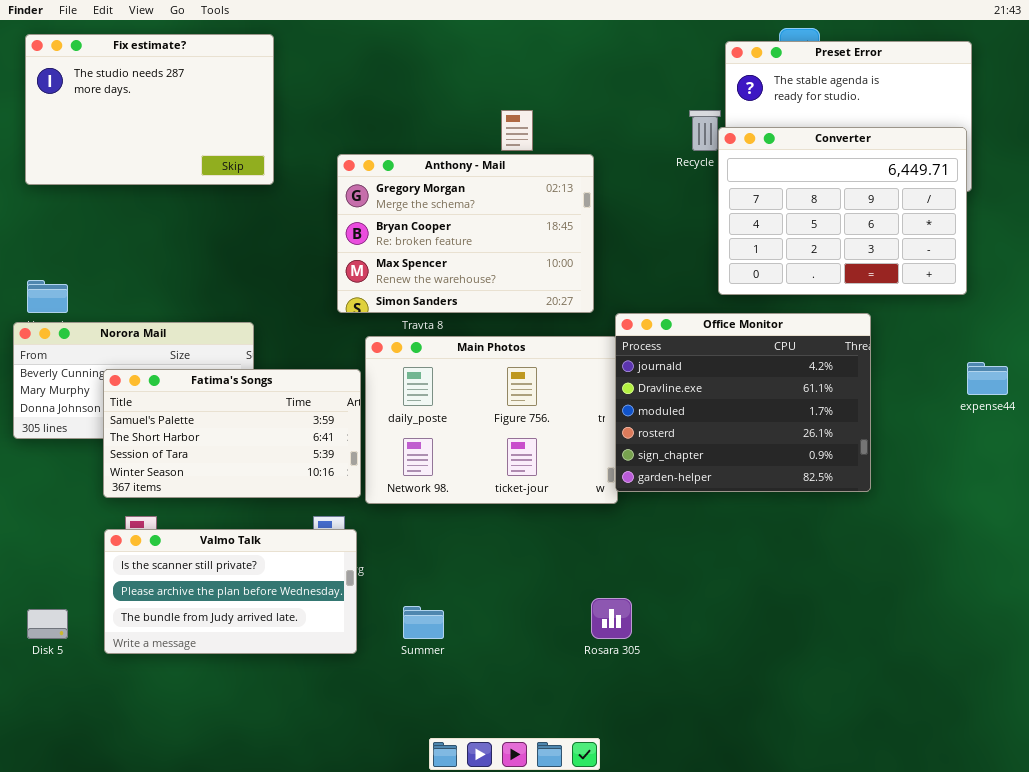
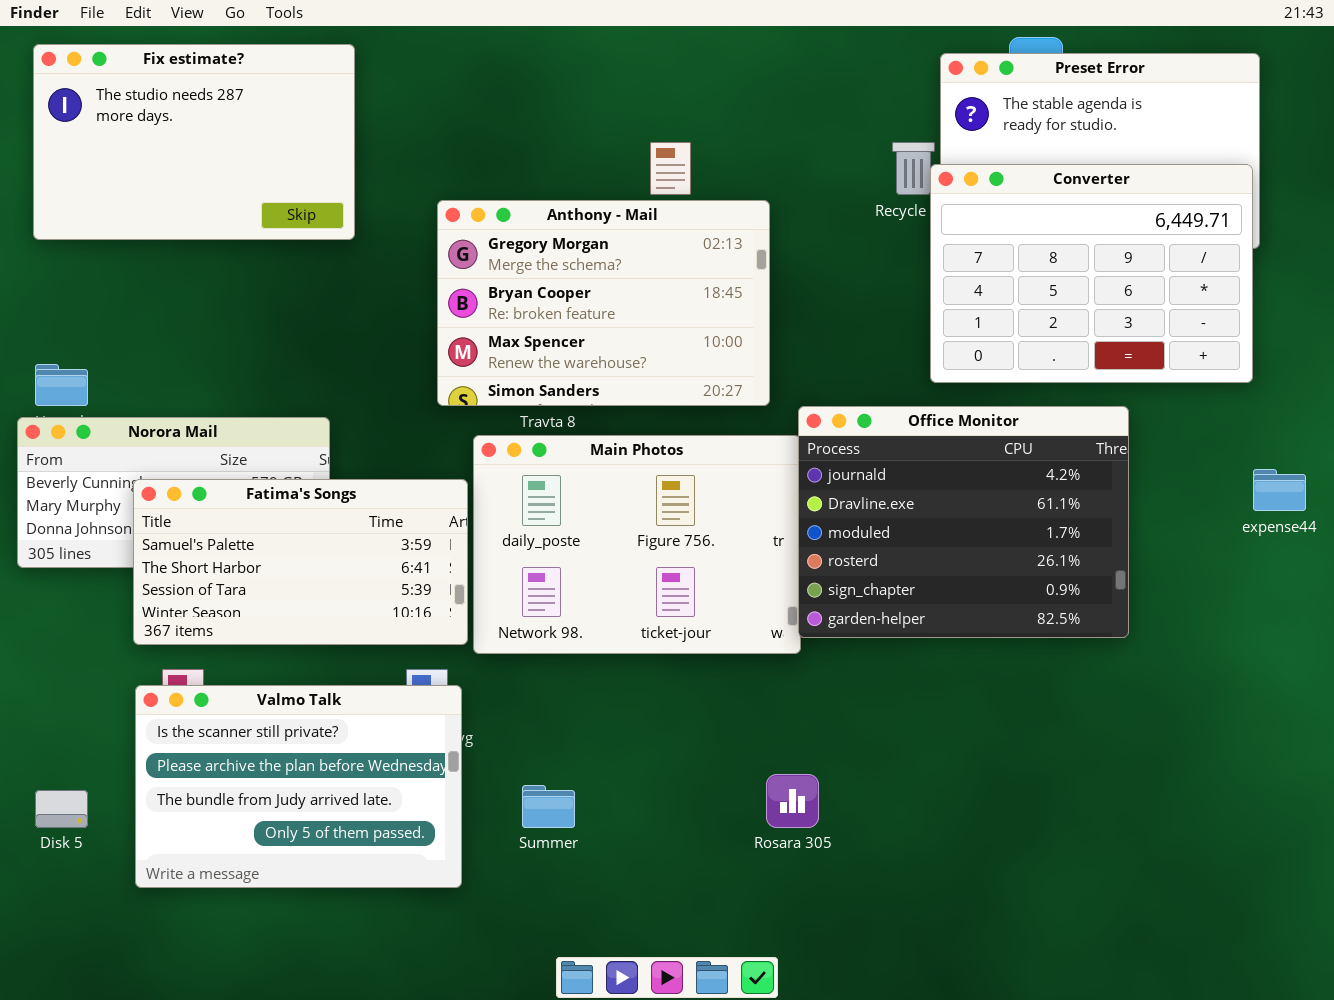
Valmo Talk: [104,529,357,654] -> [135,685,462,888], resized

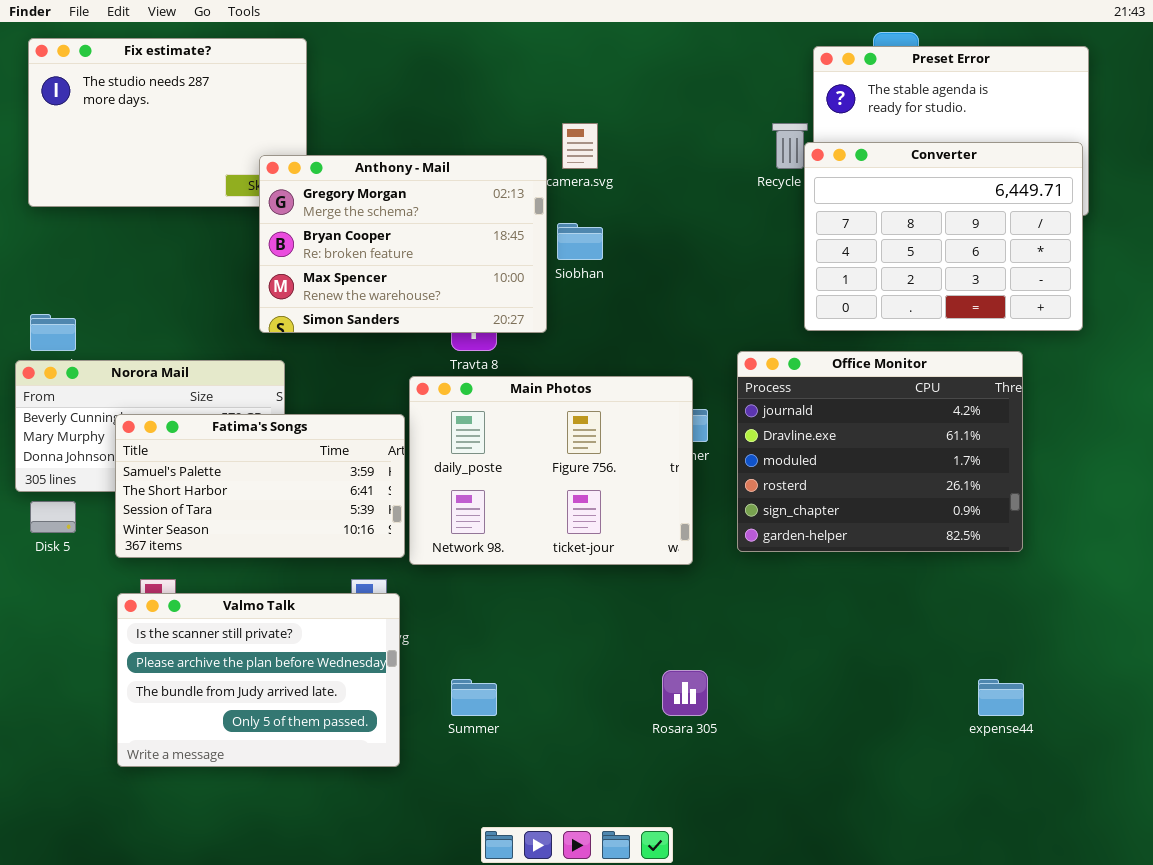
Anthony - Mail: [437,200,770,406] -> [259,155,547,333], moved
Office Monitor: [798,406,1129,638] -> [737,351,1023,552], moved
expense44: [1253,469,1306,511] -> [978,679,1024,716], moved
Disk 5: [35,790,88,828] -> [30,501,76,533], moved

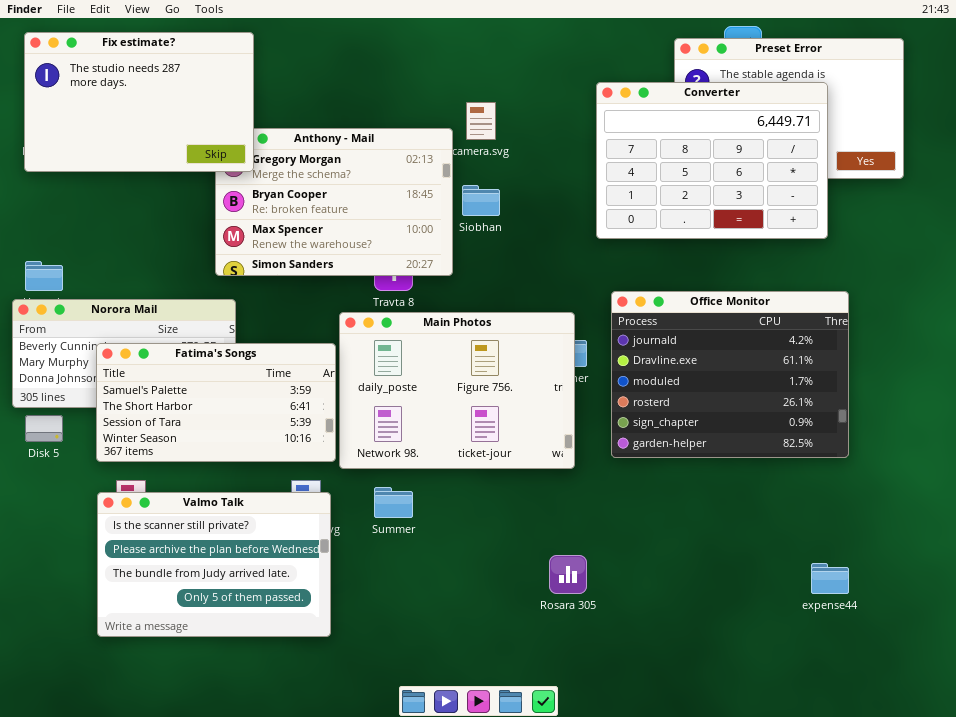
Fix estimate?: [28,38,307,207] -> [24,32,254,172], raised
Converter: [804,142,1083,331] -> [596,82,828,239], moved
Summer: [451,679,497,716] -> [374,487,413,518], moved

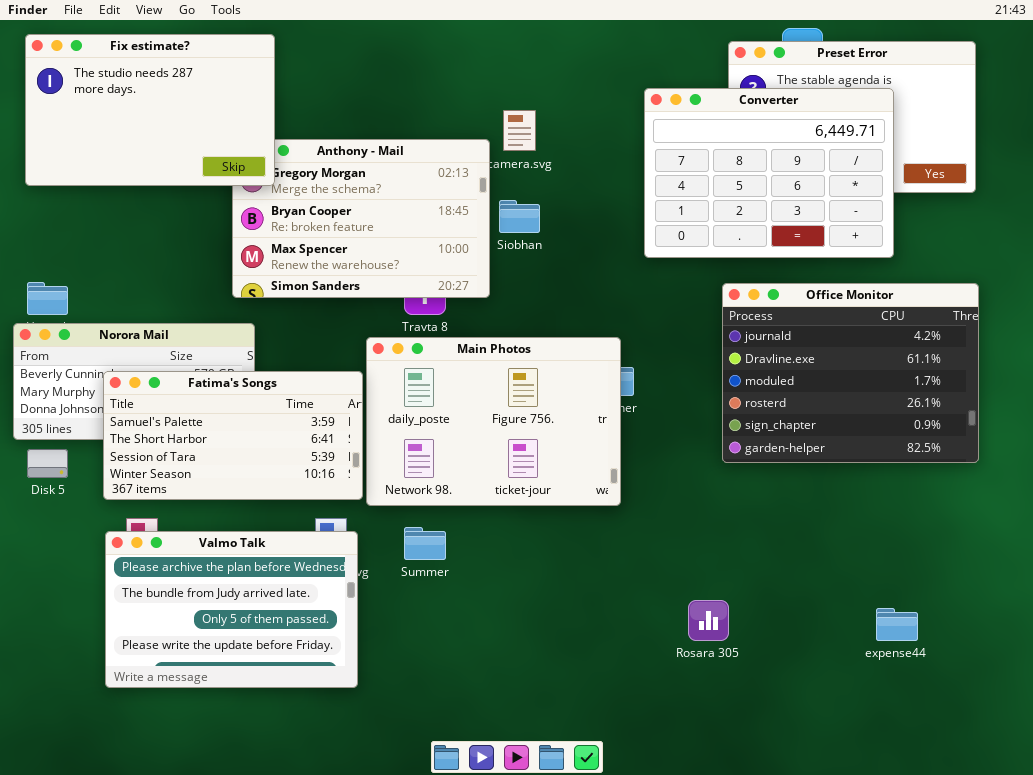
Office Monitor: [611,291,849,458] -> [722,283,979,463], moved
Valmo Talk: [97,492,331,637] -> [105,531,358,688], scrolled down 1 row
Rosara 305: [549,555,587,594] -> [688,600,729,641], moved

